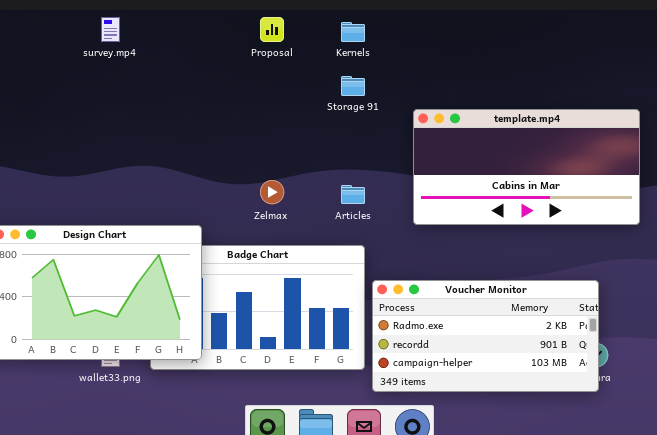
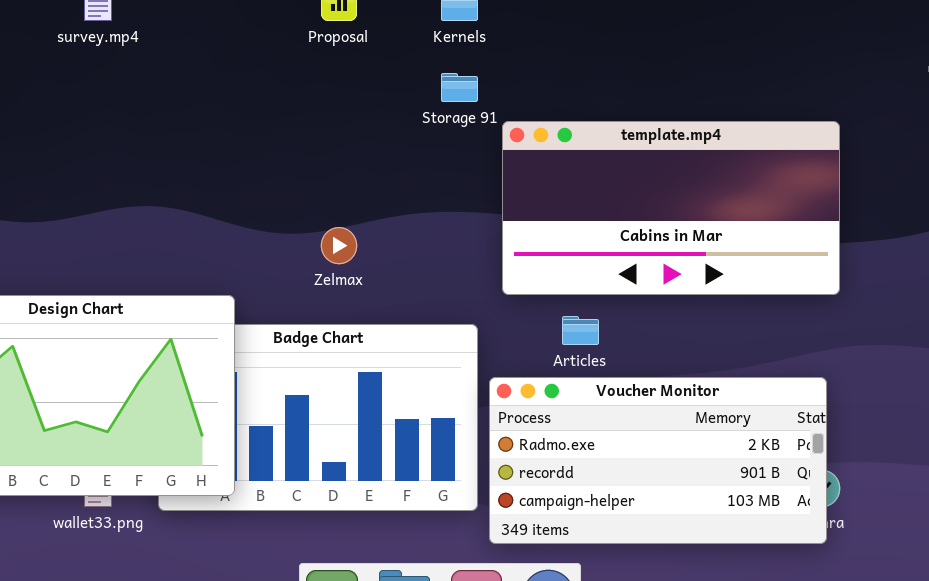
template.mp4: [413,109,640,225] -> [502,121,840,295], moved
Articles: [341,185,365,204] -> [562,316,599,345], moved

